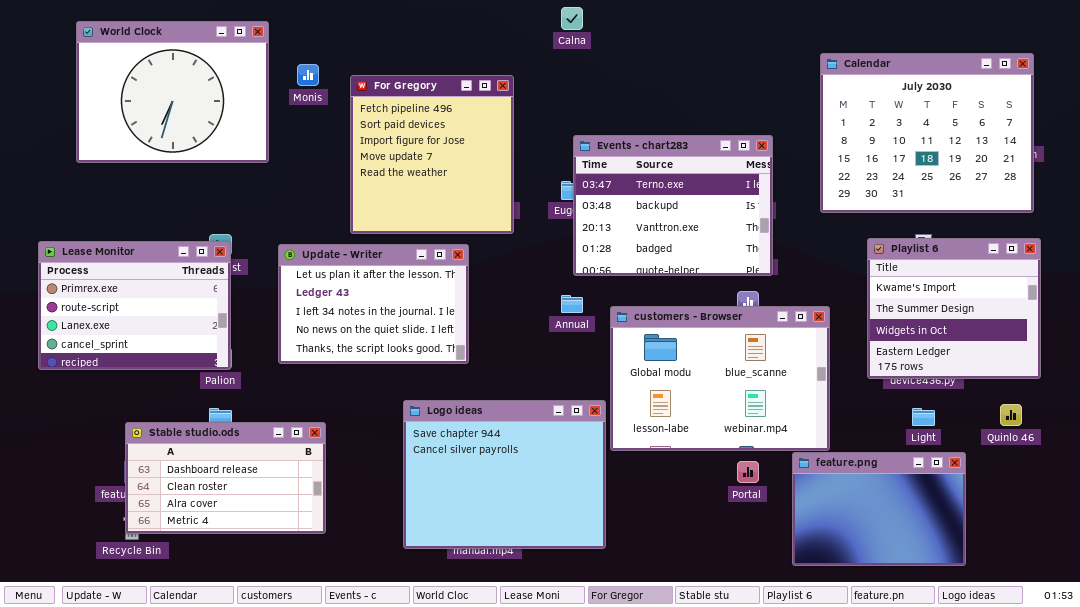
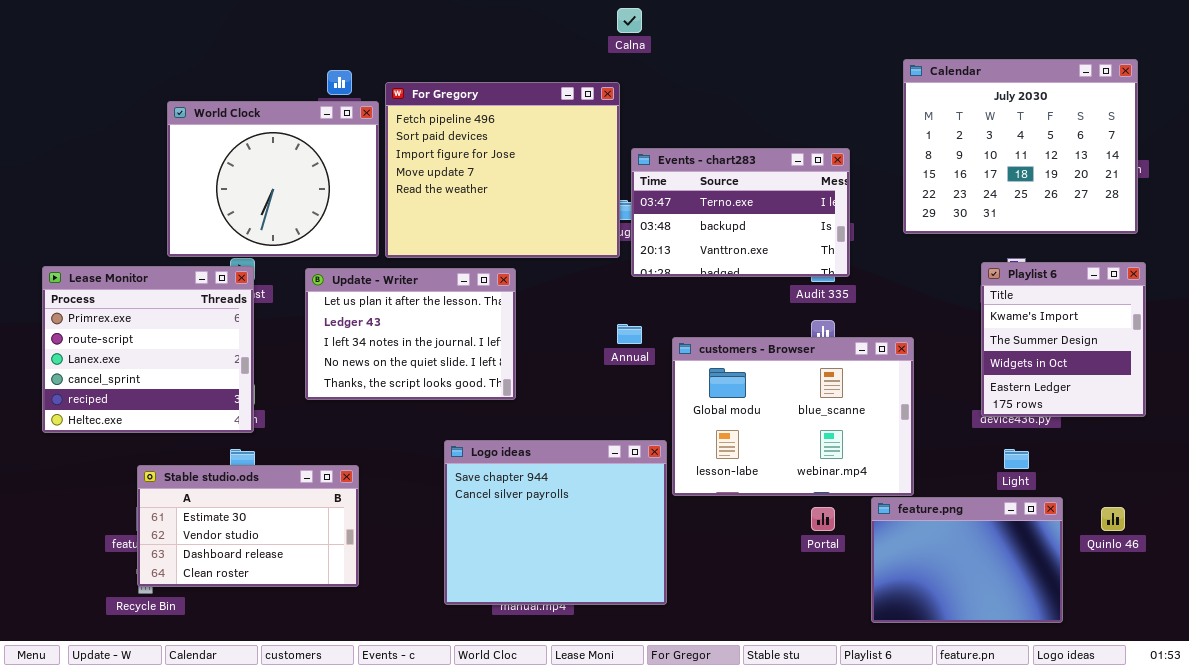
World Clock: [76,21,269,163] -> [167,101,379,257], moved
For Gregory: [350,75,514,234] -> [385,82,620,258], resized
Events - chart283: [573,135,773,276] -> [631,148,850,277], resized
Playlist 6: [867,238,1041,379] -> [981,262,1146,417], resized
Lease Monitor: [38,241,231,370] -> [42,266,254,433], resized
Quinlo 46: [1000,404,1022,426] -> [1101,507,1125,531], moved
Stable studio.ods: [125,422,326,534] -> [137,465,359,587], scrolled up 2 rows

